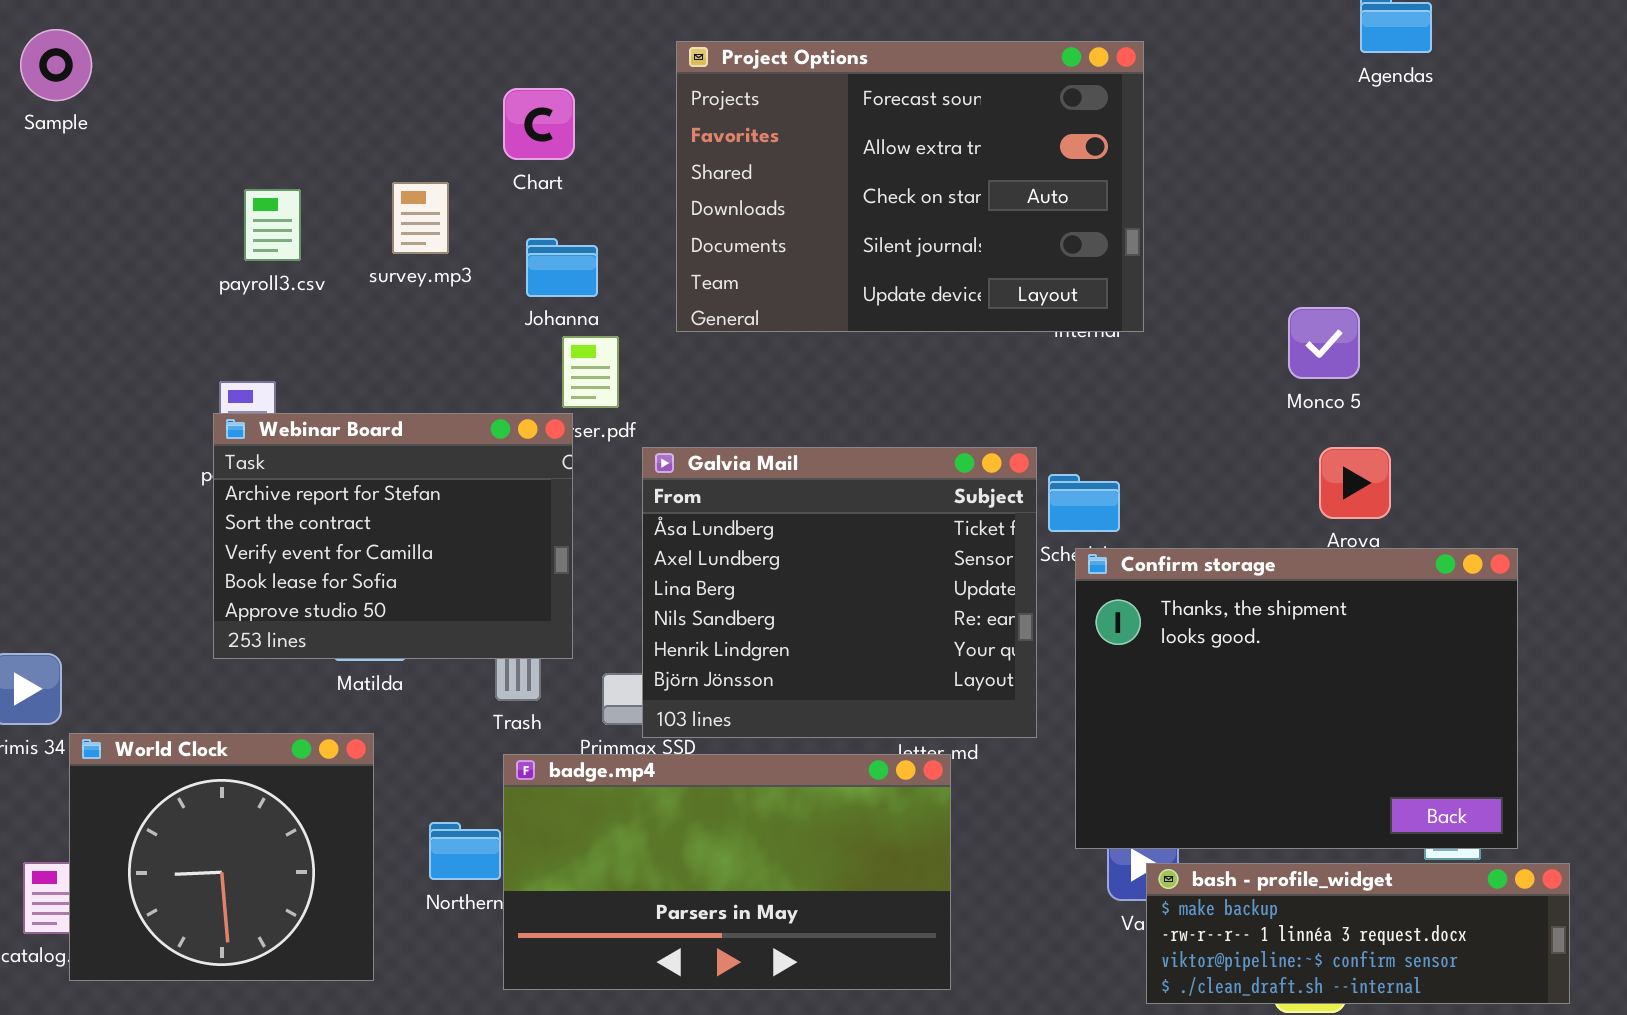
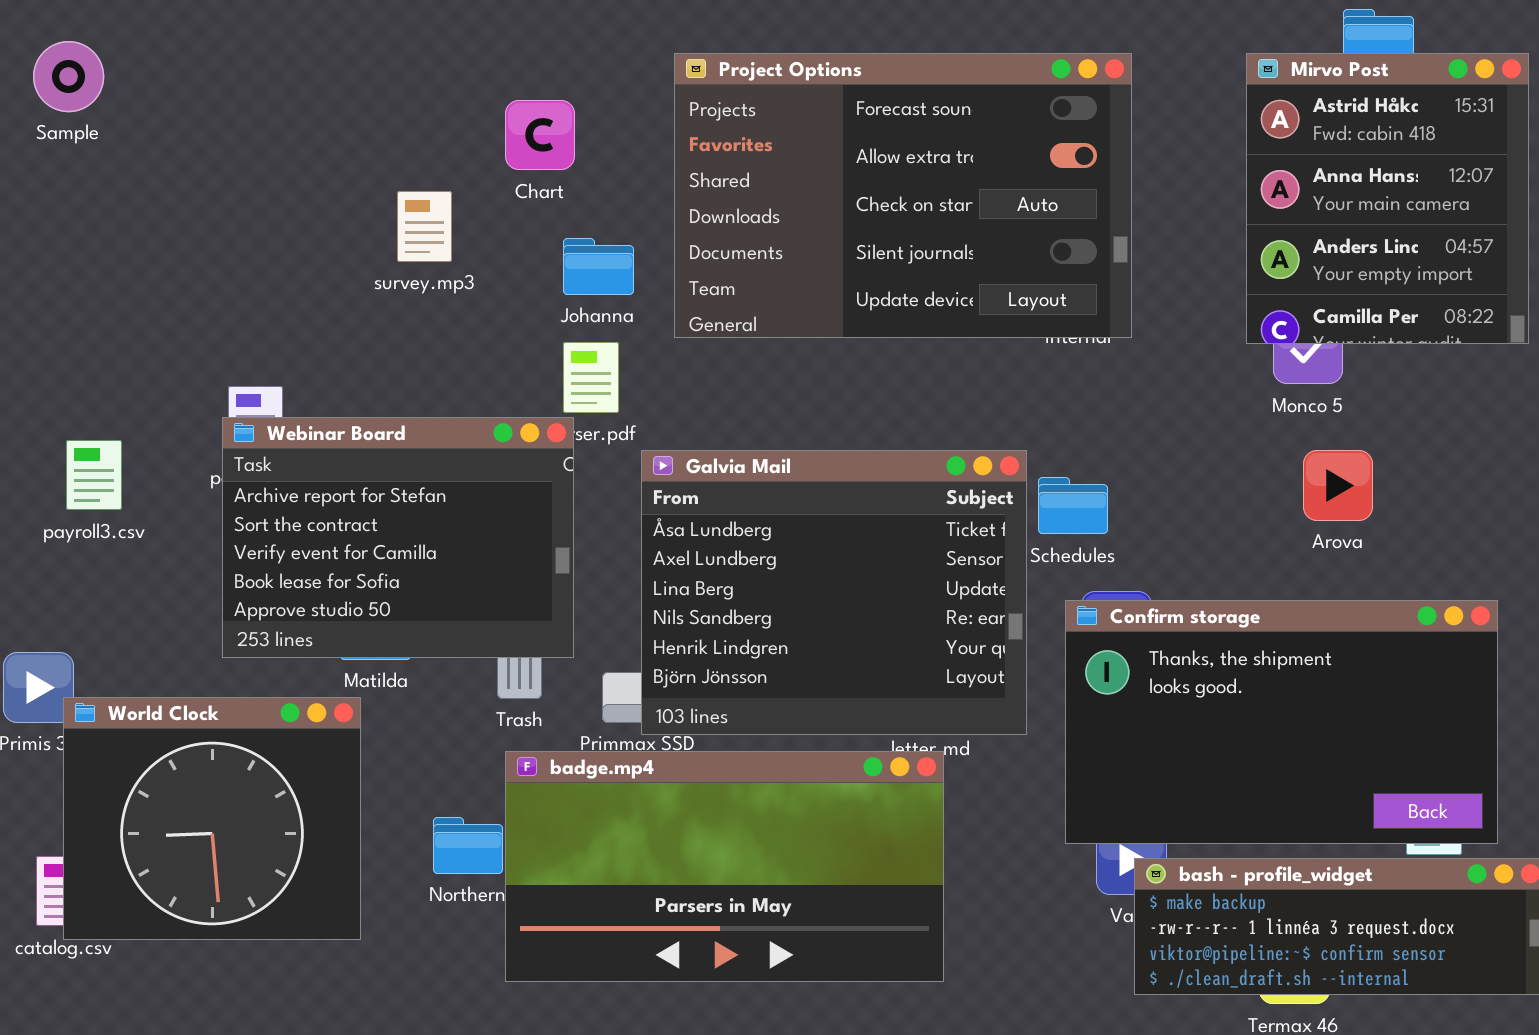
Mirvo Post: none -> [1246,53,1529,344], opened
payroll3.csv: [244,189,301,261] -> [66,440,122,510], moved
Johanna: [526,238,598,297] -> [563,238,634,295], moved
Confirm storage: [1075,548,1518,849] -> [1065,600,1498,844], resized
World Clock: [69,733,374,981] -> [63,697,361,940], moved

